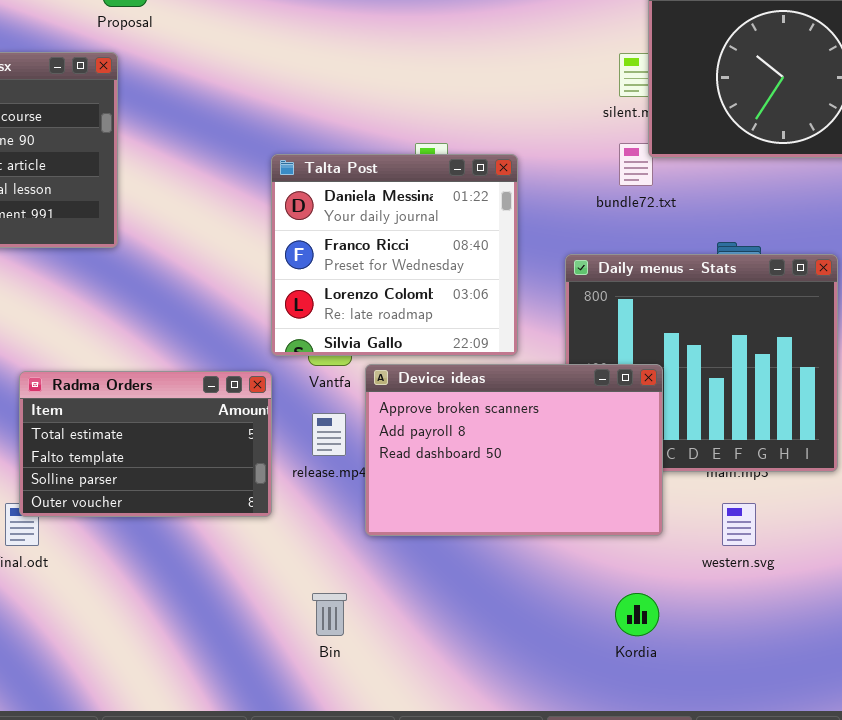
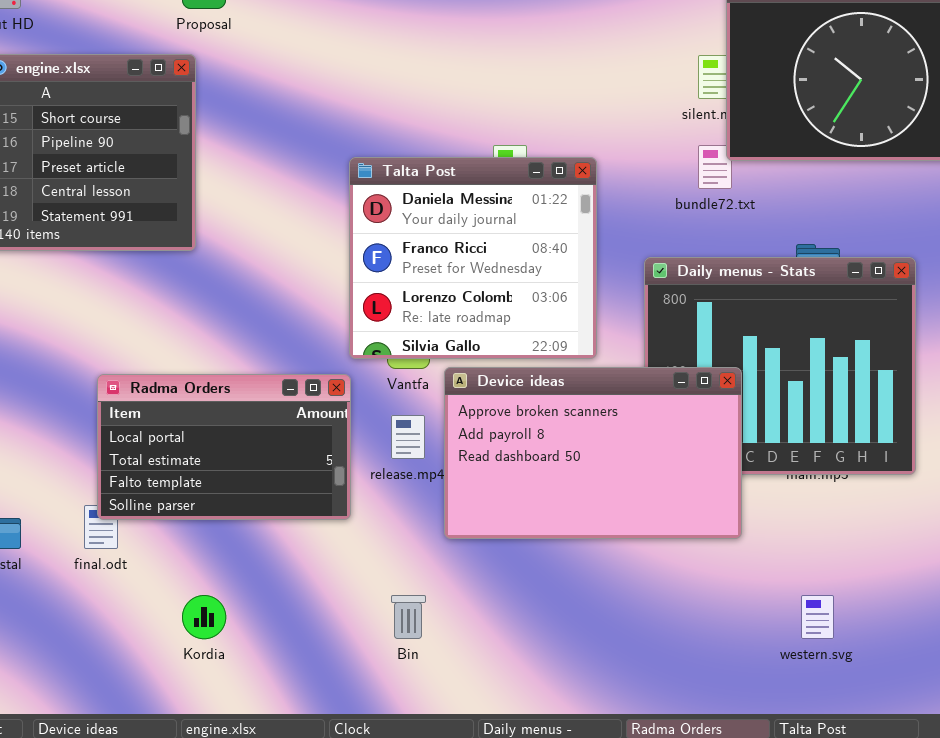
Radma Orders: [19,371,272,517] -> [97,374,351,520], scrolled up 1 row
western.svg: [722,503,756,546] -> [801,595,834,639], moved
Kordia: [615,593,659,636] -> [182,595,226,639], moved

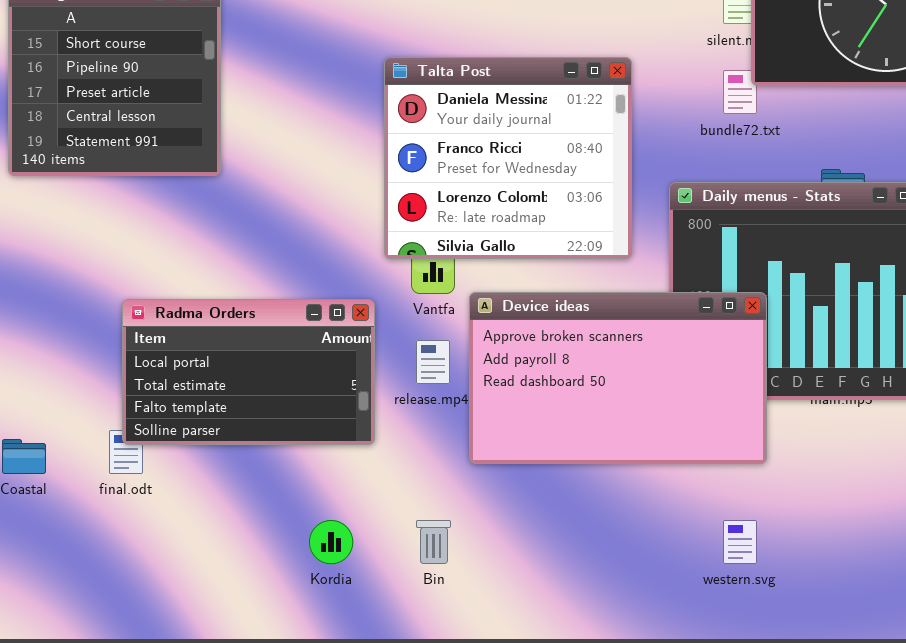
Talta Post: [349,157,597,359] -> [384,57,632,259], moved
Kordia: [182,595,226,639] -> [309,520,353,564], moved
western.svg: [801,595,834,639] -> [723,520,757,564], moved

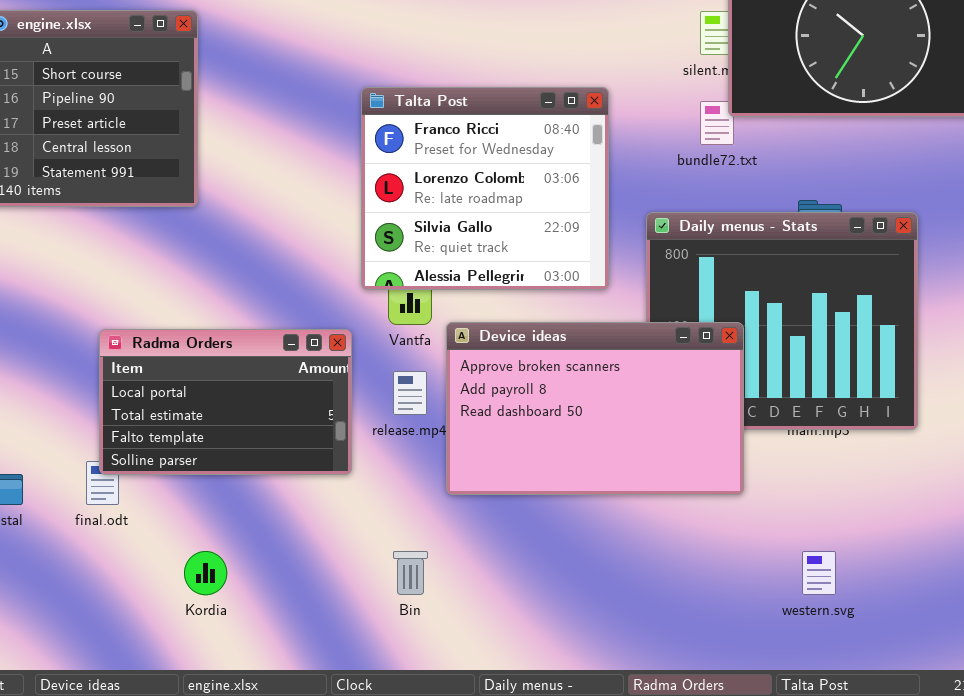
Talta Post: [384,57,632,259] -> [361,87,609,290], scrolled down 1 row
Kordia: [309,520,353,564] -> [184,551,227,595], moved
western.svg: [723,520,757,564] -> [802,551,836,595], moved

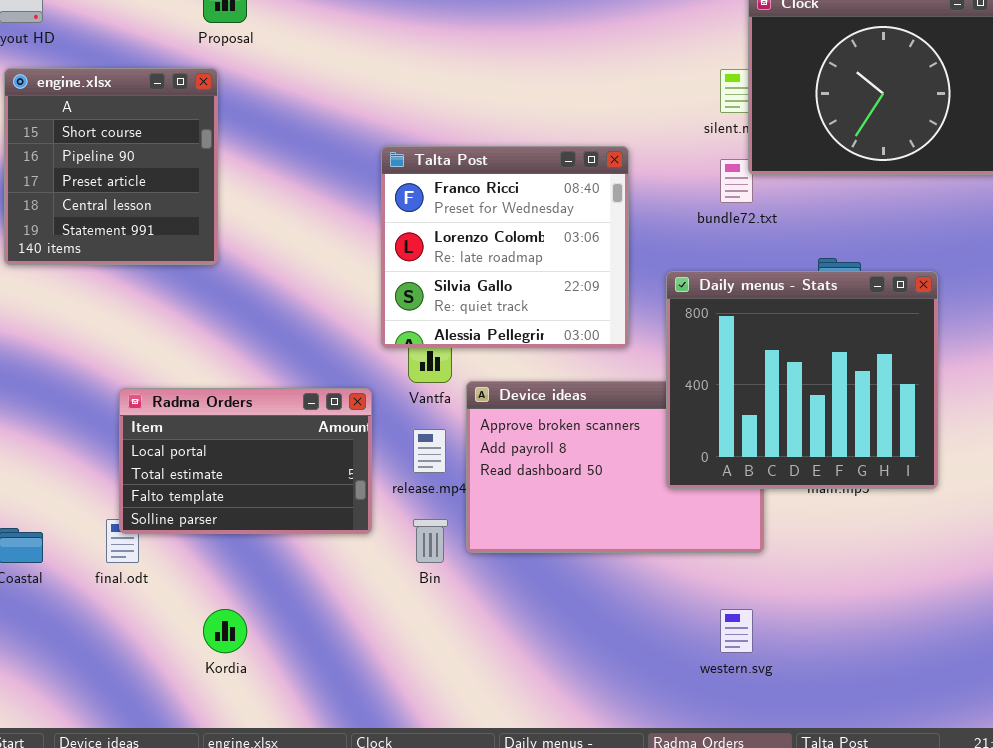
Daily menus - Stats: [646,212,918,430] -> [666,271,938,489], raised
Bin: [393,551,428,595] -> [413,519,448,563], moved
western.svg: [802,551,836,595] -> [720,609,753,653], moved

